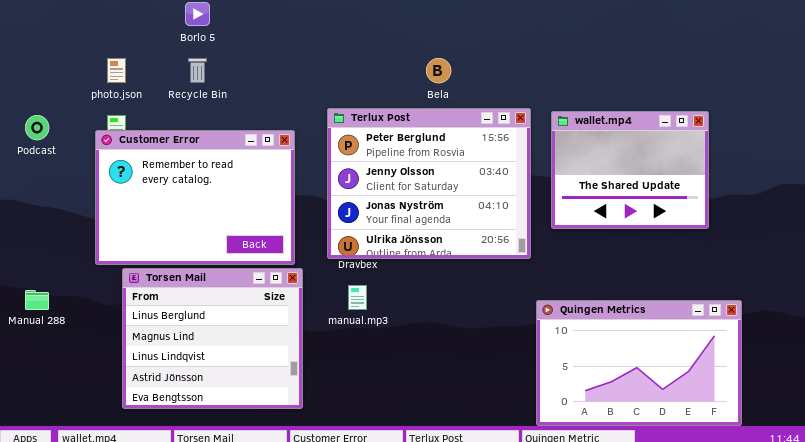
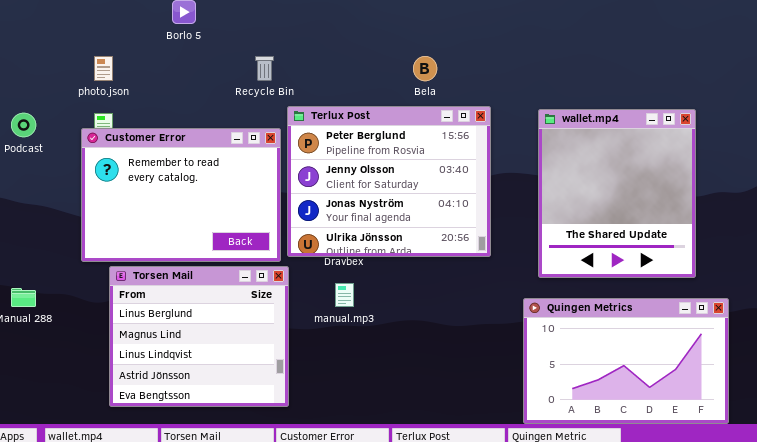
Recycle Bin: [188,58,207,83] -> [255,56,274,81], moved
Terlux Post: [327,108,531,259] -> [287,106,491,257], moved
wallet.mp4: [551,111,709,229] -> [538,109,696,278], resized

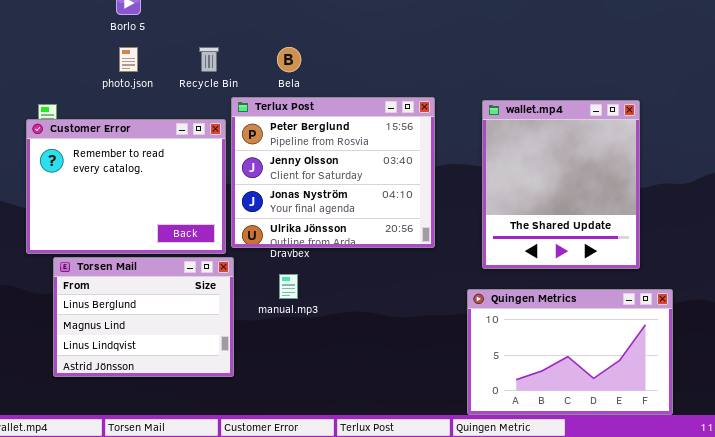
photo.json: [94,56,113,81] -> [119,47,138,72], moved
Bela: [413,56,437,81] -> [277,47,301,72], moved
Torsen Mail: [109,266,289,407] -> [53,257,234,377], resized

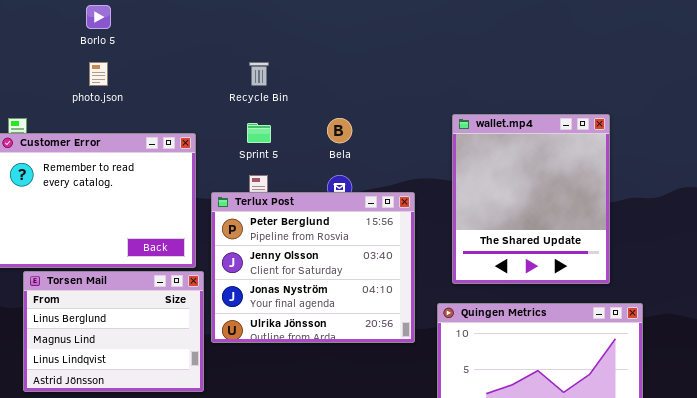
Recycle Bin: [199,47,219,72] -> [249,62,269,86], moved
Bela: [277,47,301,72] -> [327,118,352,143], moved
Terlux Post: [231,97,435,248] -> [211,192,415,343], moved

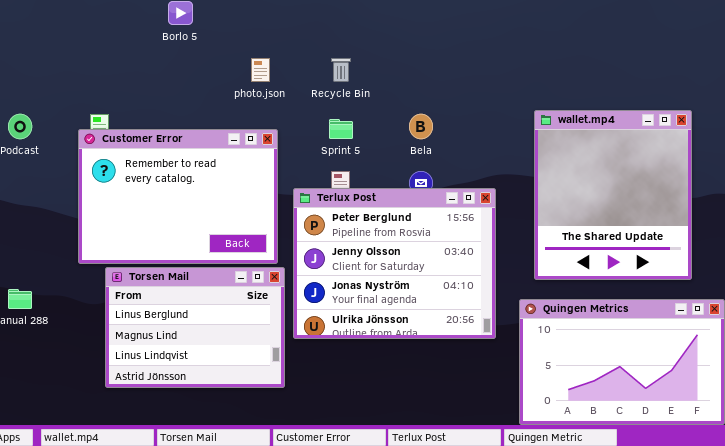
photo.json: [89,62,108,86] -> [251,58,270,82], moved

